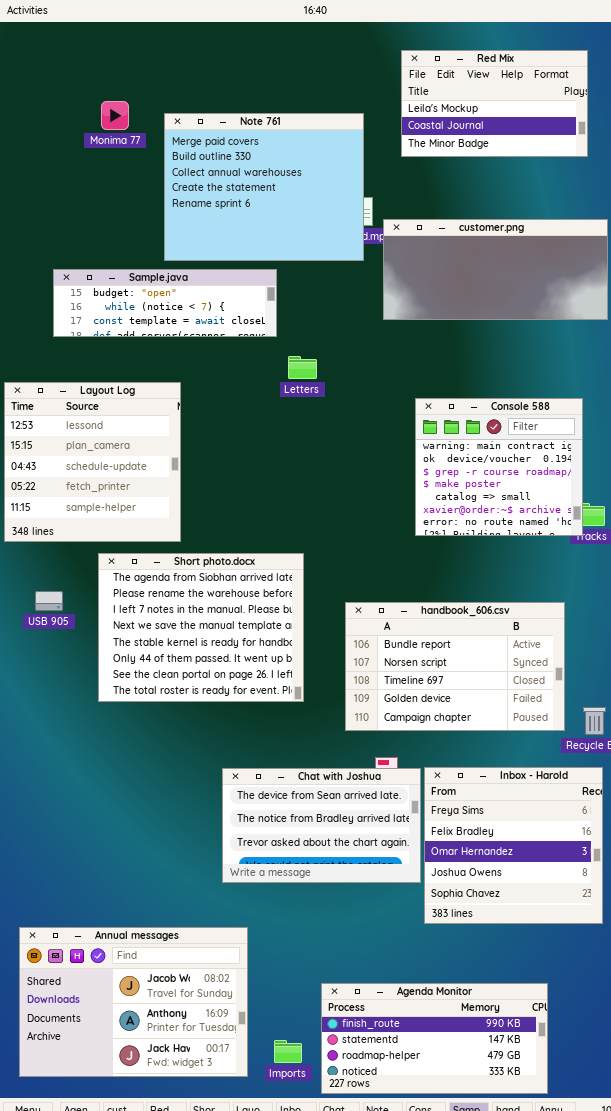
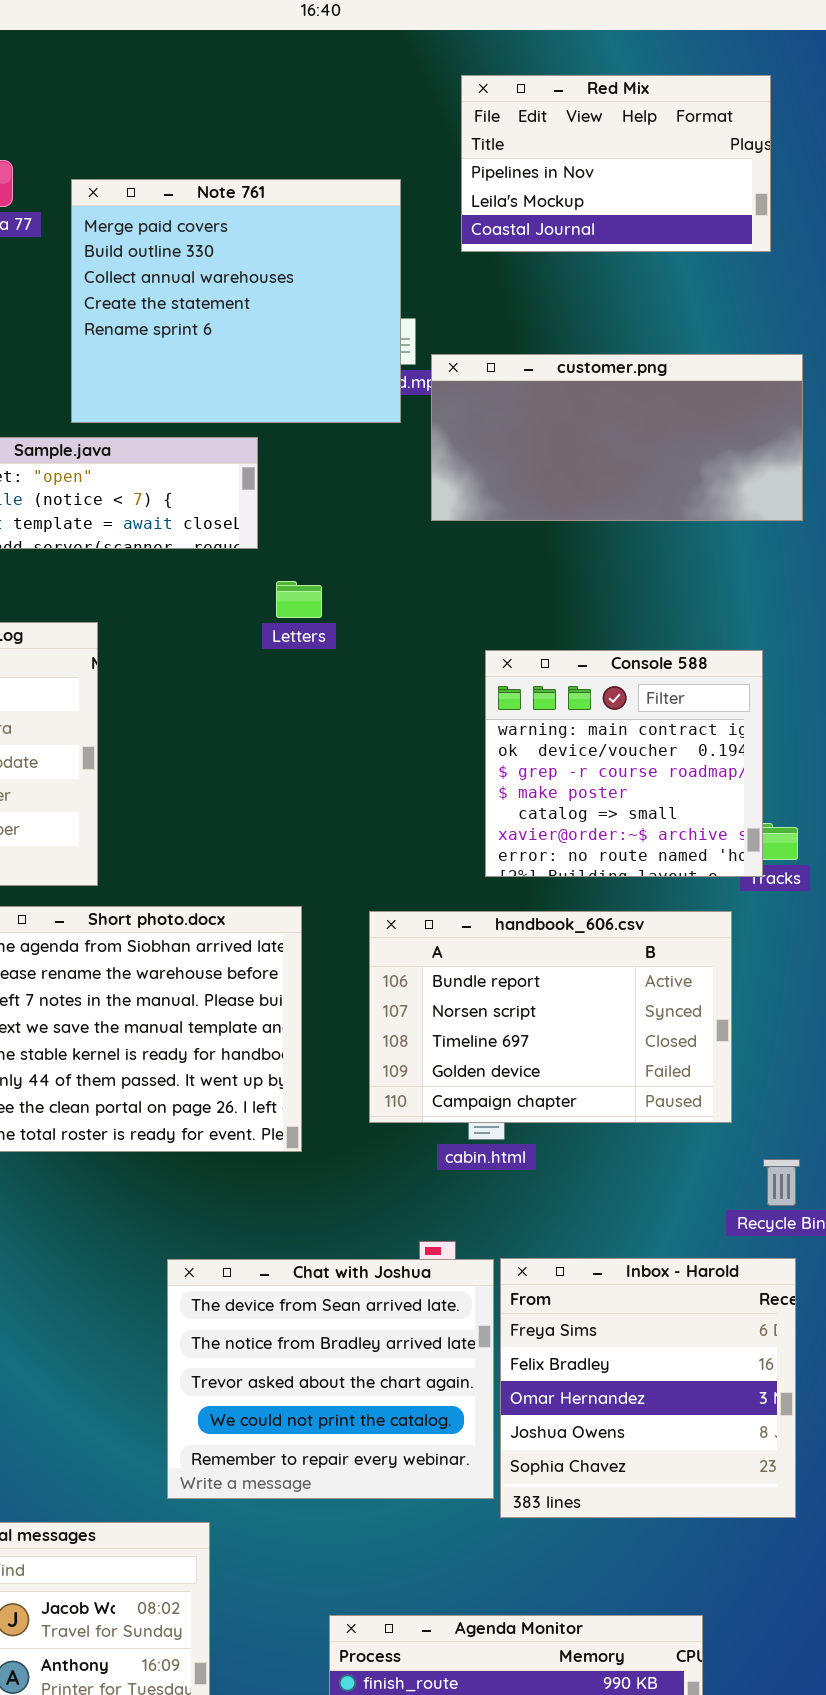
Red Mix: [401,50,588,157] -> [461,75,771,252], scrolled up 1 row
handbook_606.csv: [345,602,565,731] -> [369,911,732,1123], moved
Chat with Joshua: [222,768,421,883] -> [167,1259,494,1499], resized

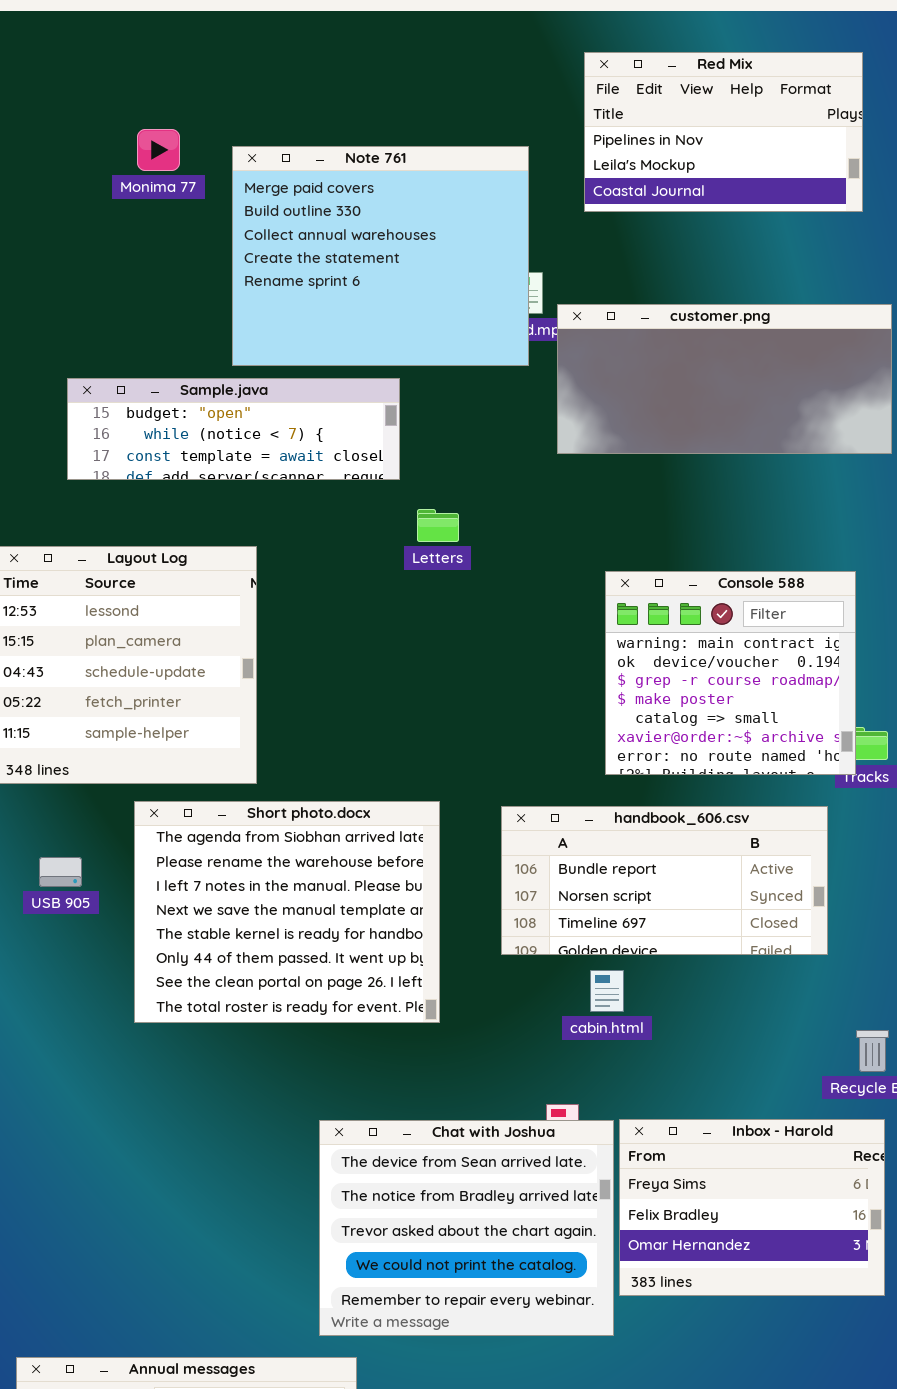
handbook_606.csv: [369,911,732,1123] -> [501,806,828,955], resized
Inbox - Harold: [500,1258,796,1518] -> [619,1119,885,1296], resized

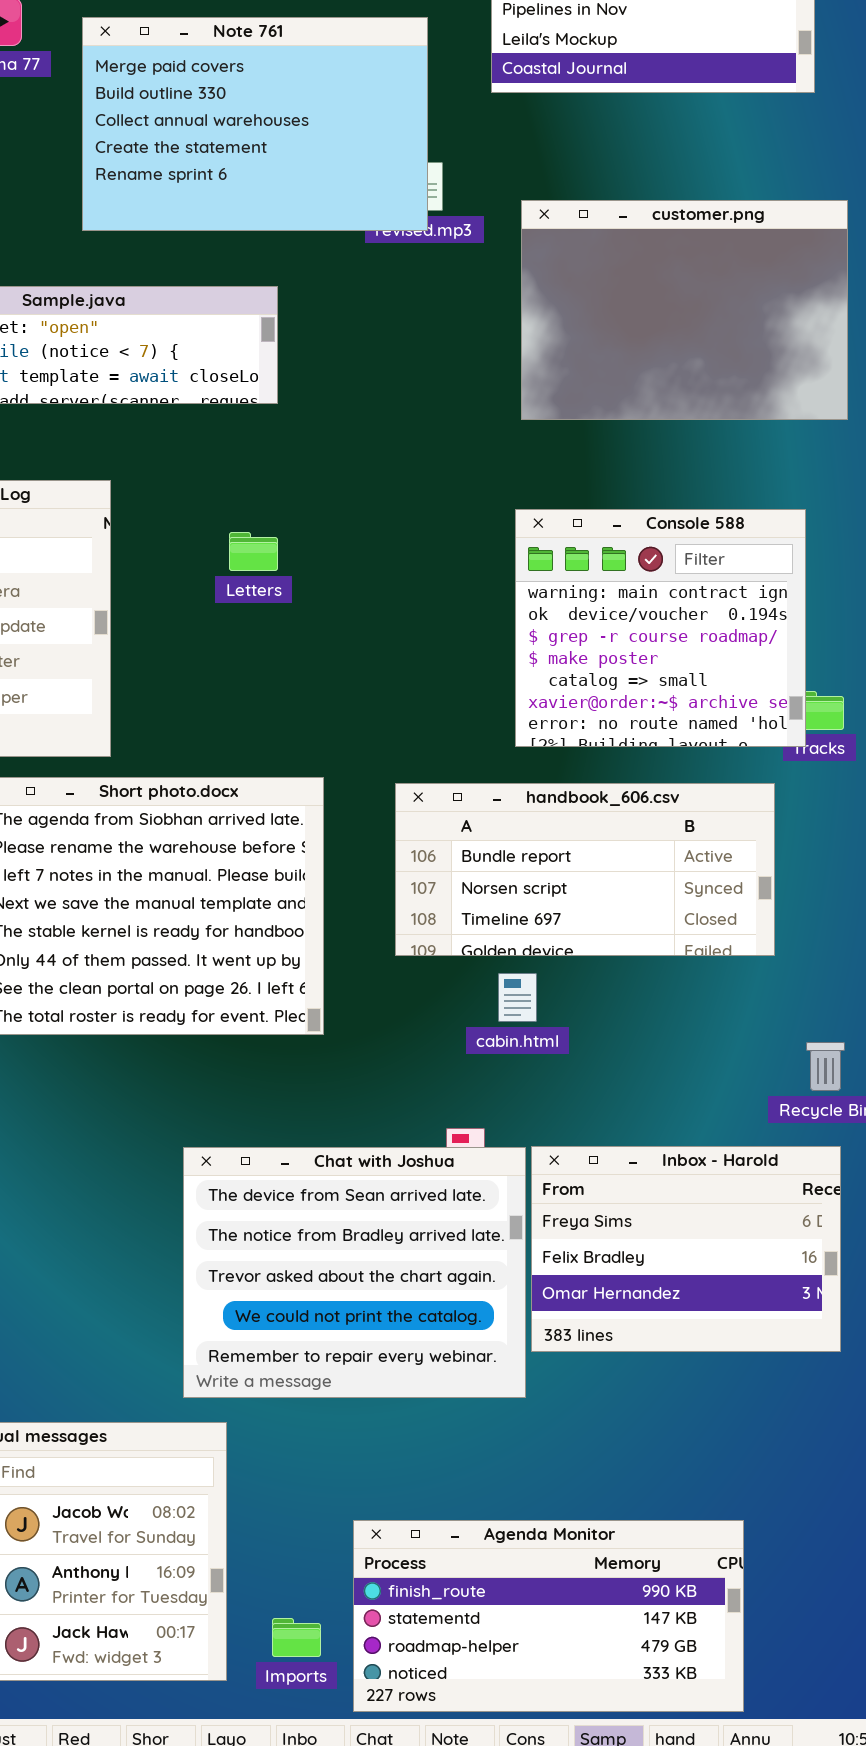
Note 761: [232,146,529,366] -> [82,17,428,231], resized
customer.png: [557,304,892,454] -> [521,200,848,420], resized
Letters: [417,509,459,542] -> [229,532,278,571], moved

